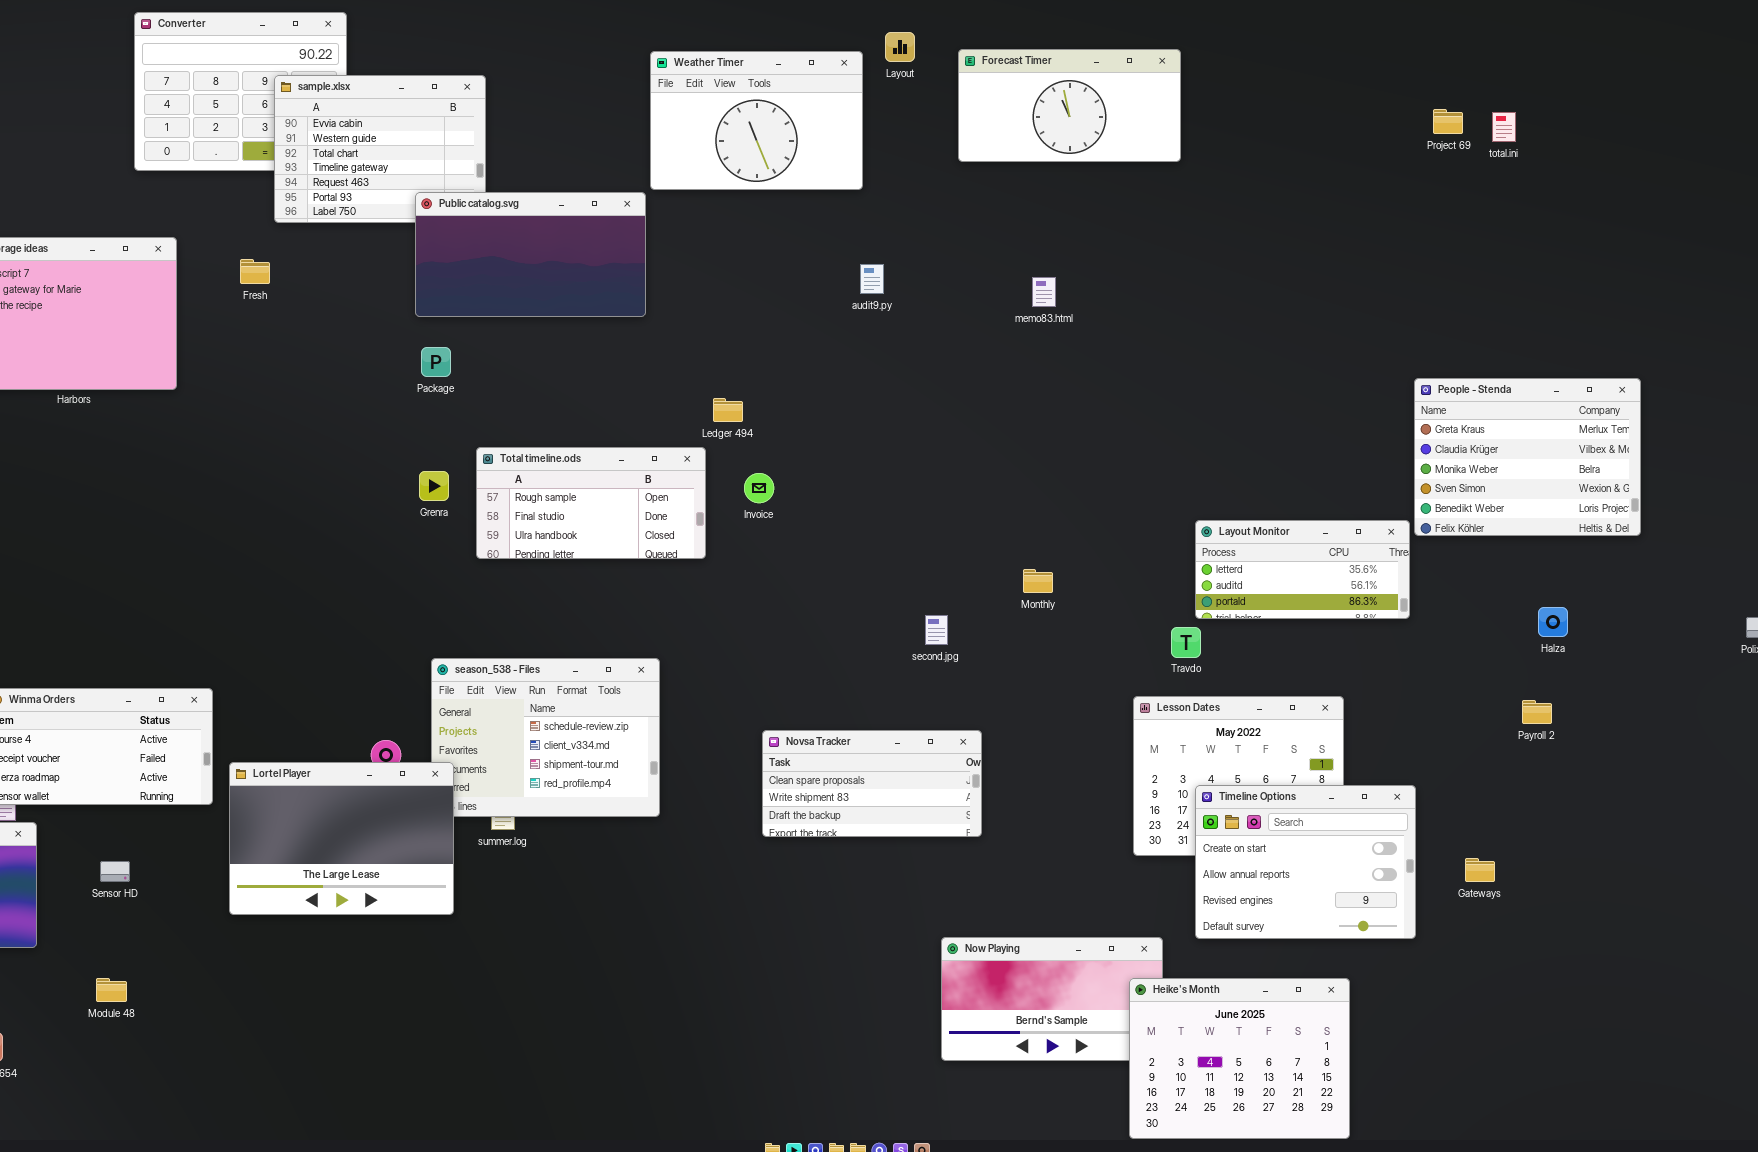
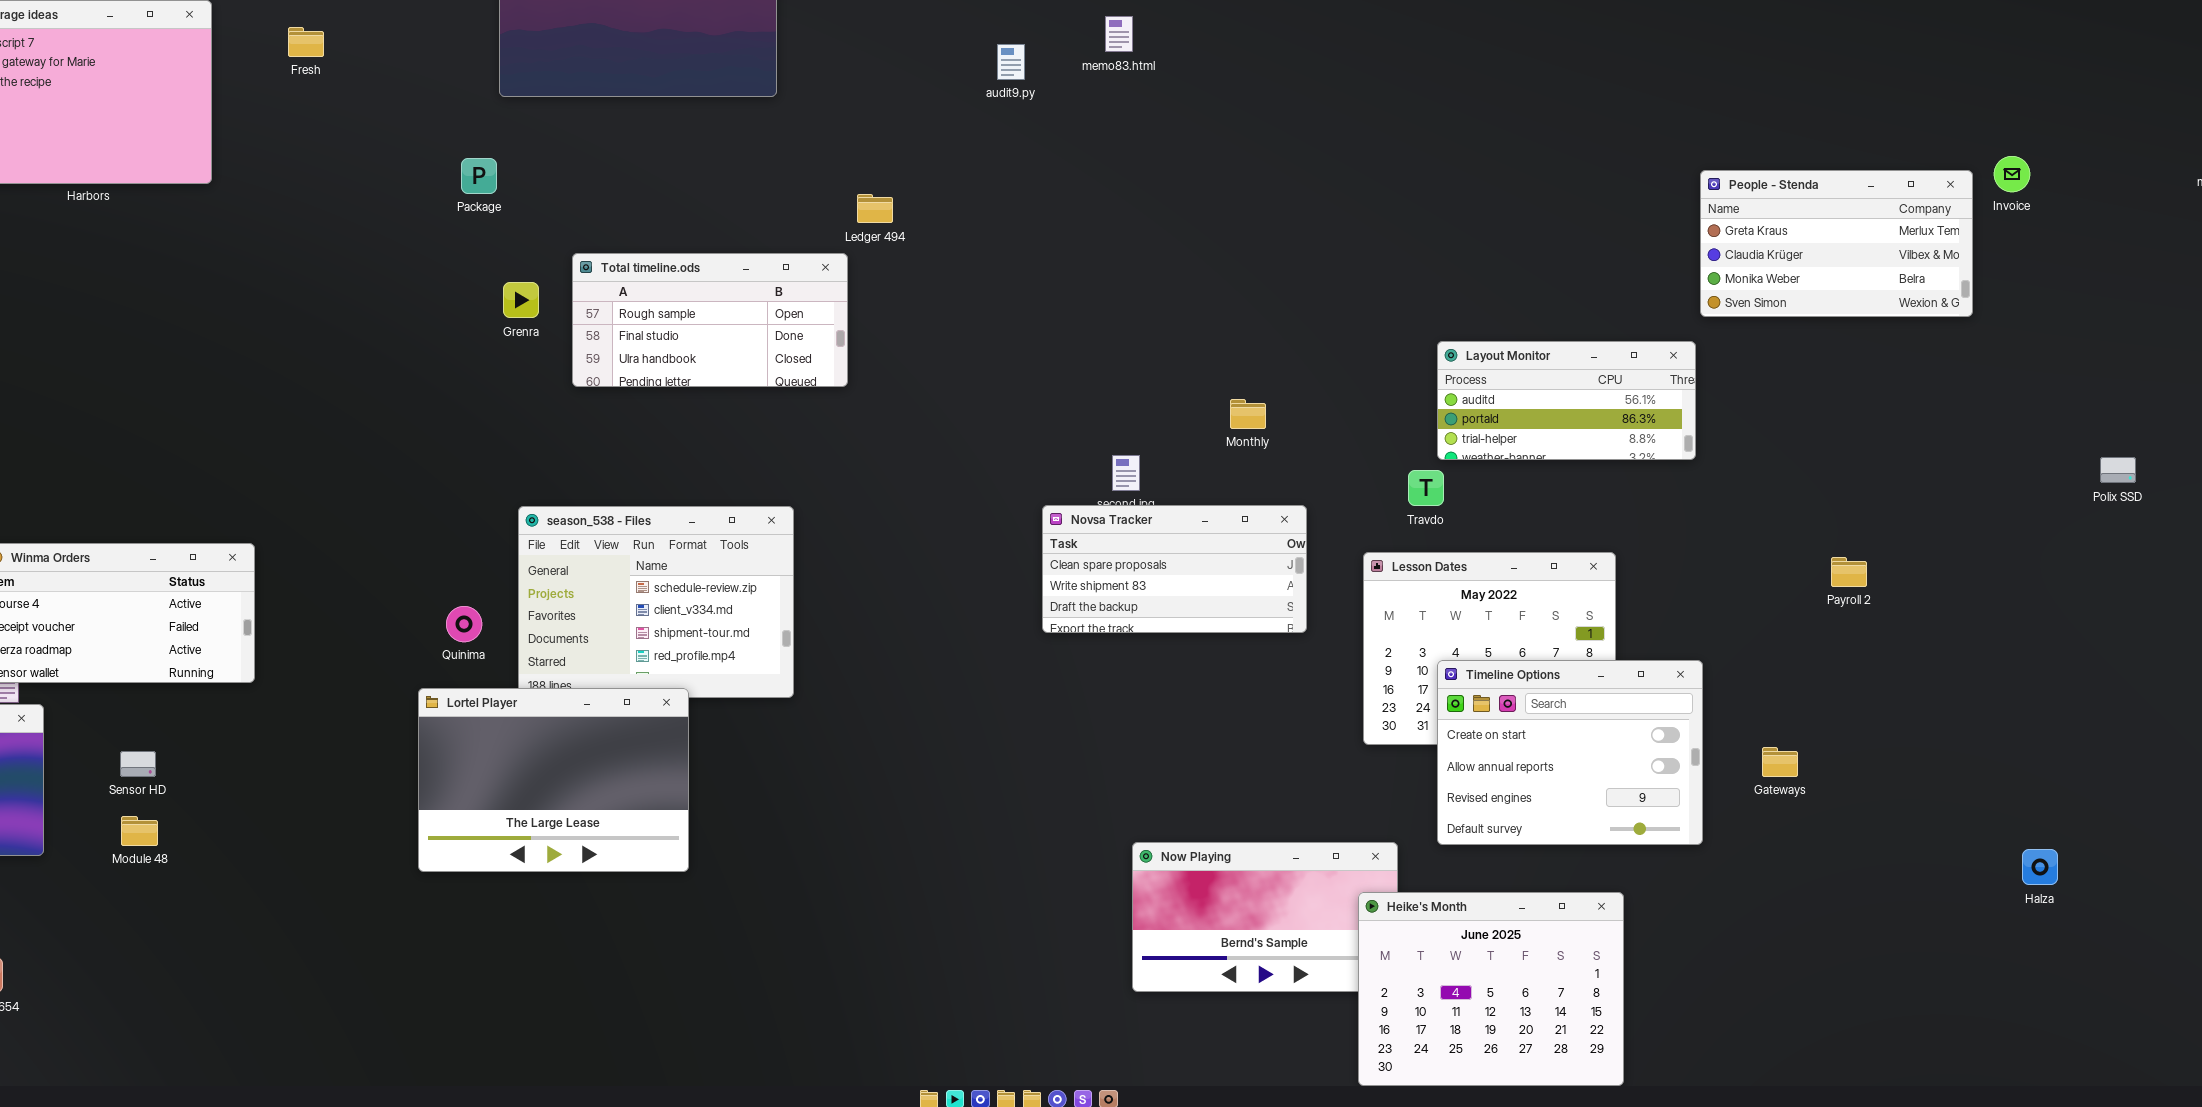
audit9.py: [860,264,884,294] -> [997,44,1025,80], moved
memo83.html: [1032,277,1056,307] -> [1105,16,1133,52], moved
Package: [421,347,451,377] -> [461,158,497,194], moved
People - Stenda: [1414,378,1641,536] -> [1700,170,1973,317], resized
Invoice: [744,473,774,503] -> [1994,156,2030,192], moved
Layout Monitor: [1195,520,1410,619] -> [1437,341,1696,460], scrolled down 1 row
Halza: [1538,607,1568,637] -> [2022,849,2058,885], moved
Novsa Tracker: [762,730,982,837] -> [1042,505,1307,633], moved
Lortel Player: [229,762,454,915] -> [418,688,689,872], moved
Module 48: [96,978,127,1002] -> [121,816,158,846], moved

